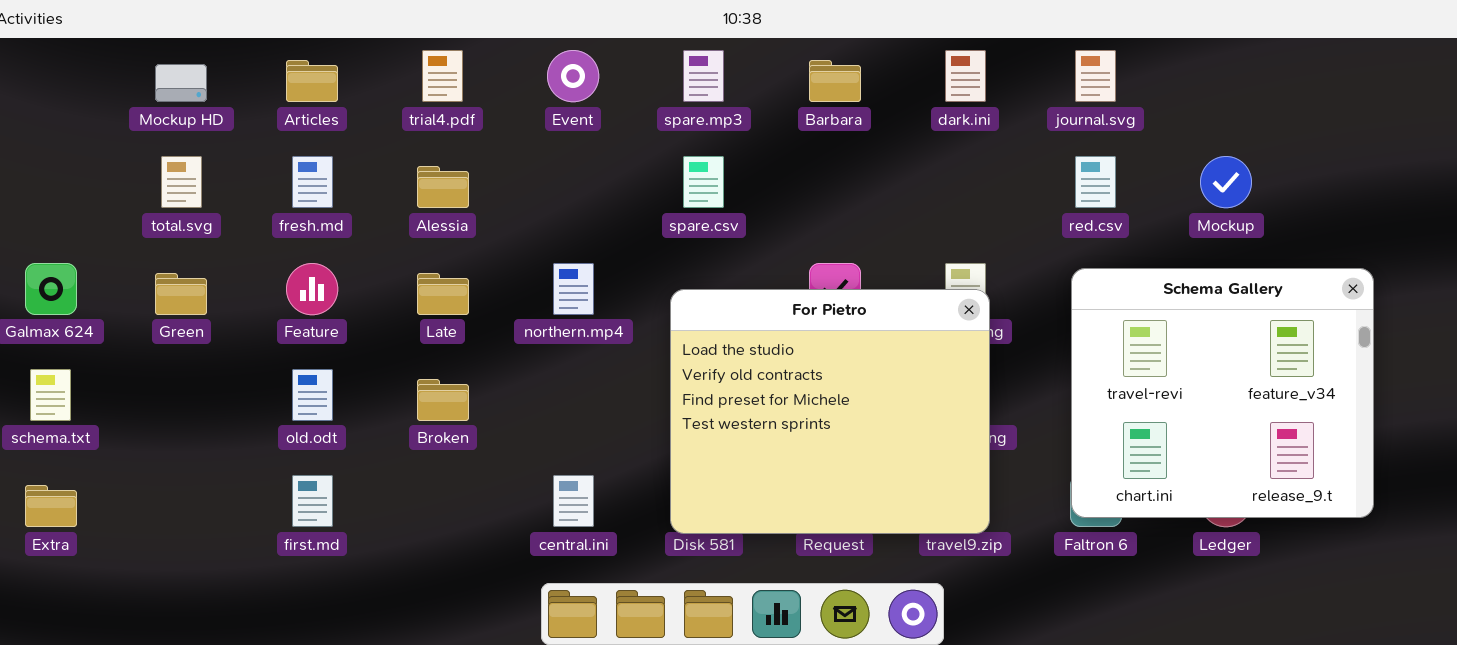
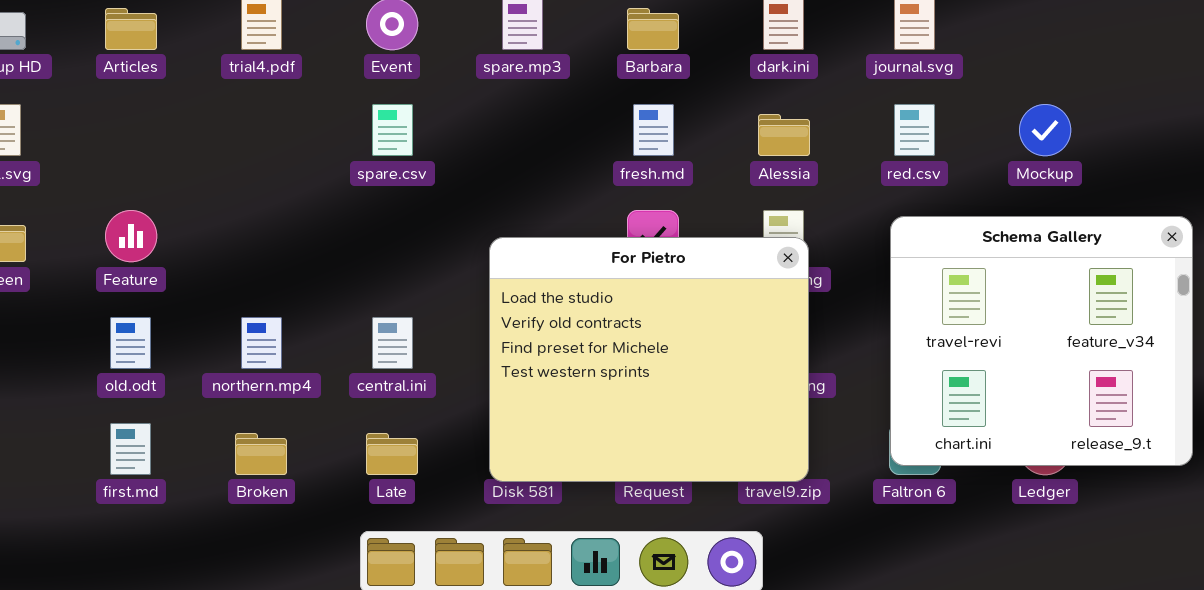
fresh.md: [292,156,333,208] -> [633,104,674,156], moved
spare.csv: [683,156,724,208] -> [372,104,413,156], moved
Alessia: [417,166,469,208] -> [758,114,810,156], moved
northern.mp4: [553,263,594,315] -> [241,317,282,369], moved
Late: [417,273,469,315] -> [366,433,418,475], moved
Broken: [417,379,469,421] -> [235,433,287,475], moved
central.ini: [553,475,594,527] -> [372,317,413,369], moved

